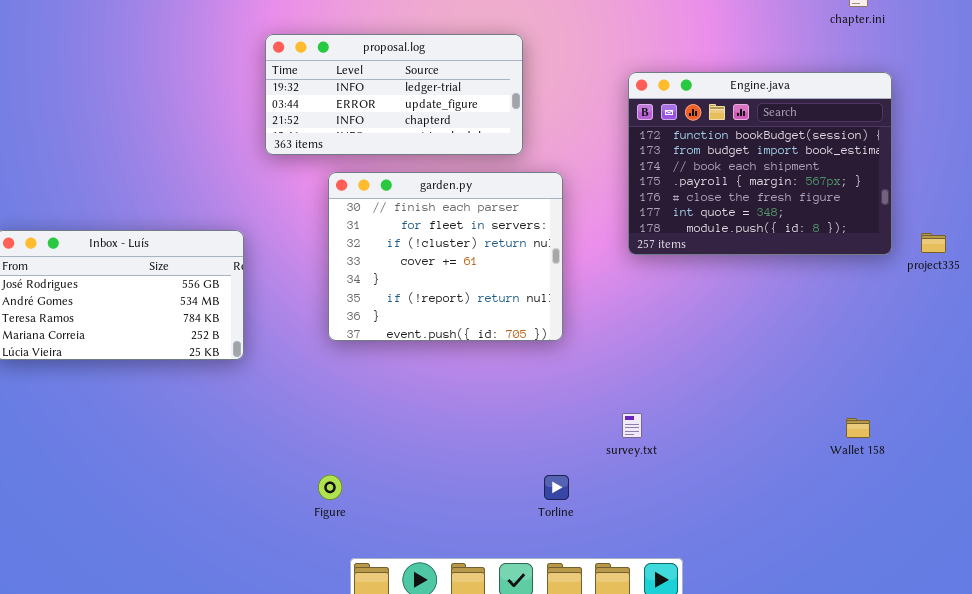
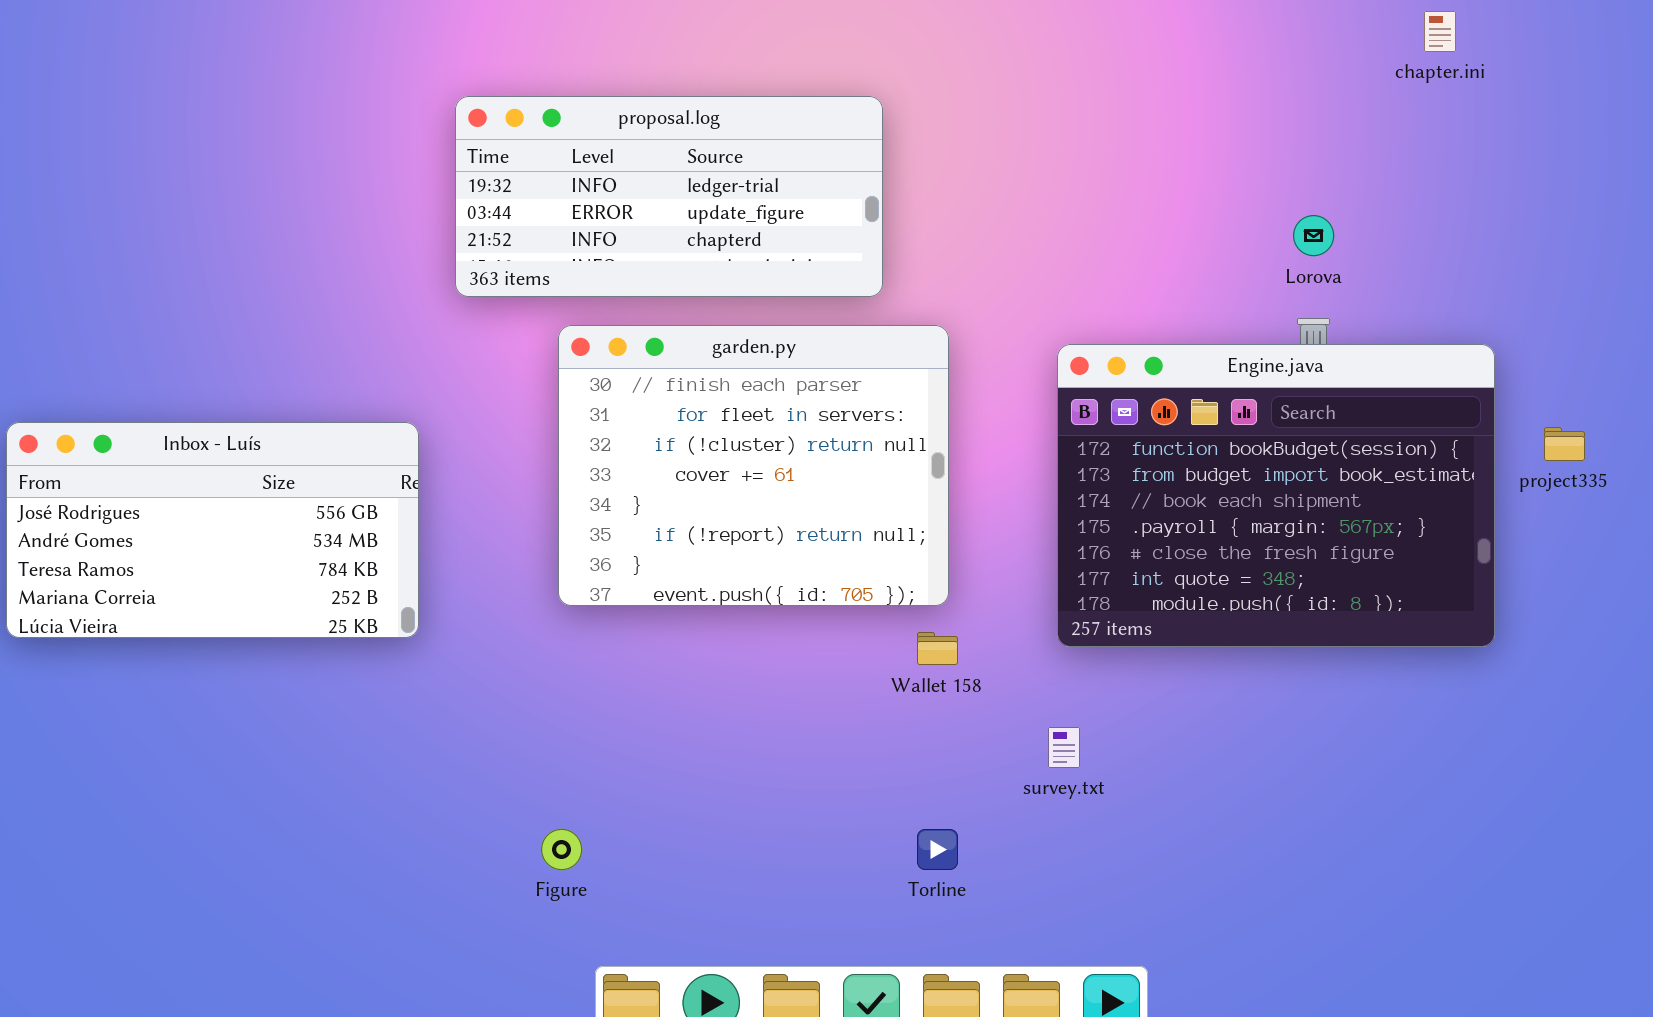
Engine.java: [628,72,892,255] -> [1057,344,1495,647], moved
Wallet 158: [846,418,870,438] -> [917,632,958,665], moved

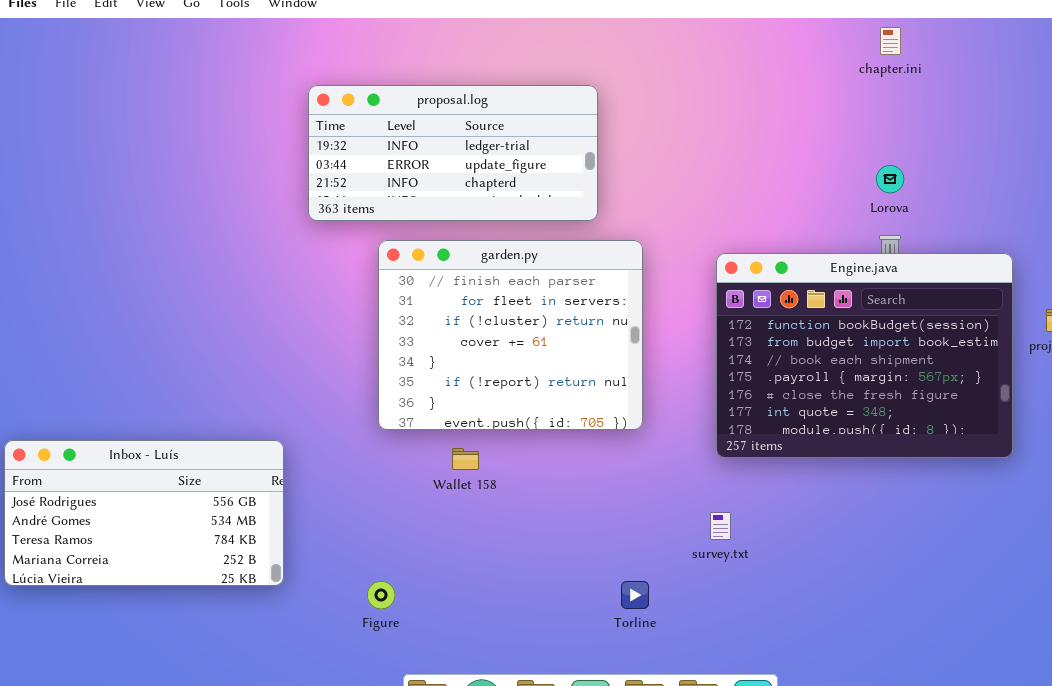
chapter.ini: [1424,11,1456,52] -> [880,27,901,55], moved
Inbox - Luís: [6,422,419,638] -> [4,440,284,586], moved
Wallet 158: [917,632,958,665] -> [452,448,479,470], moved

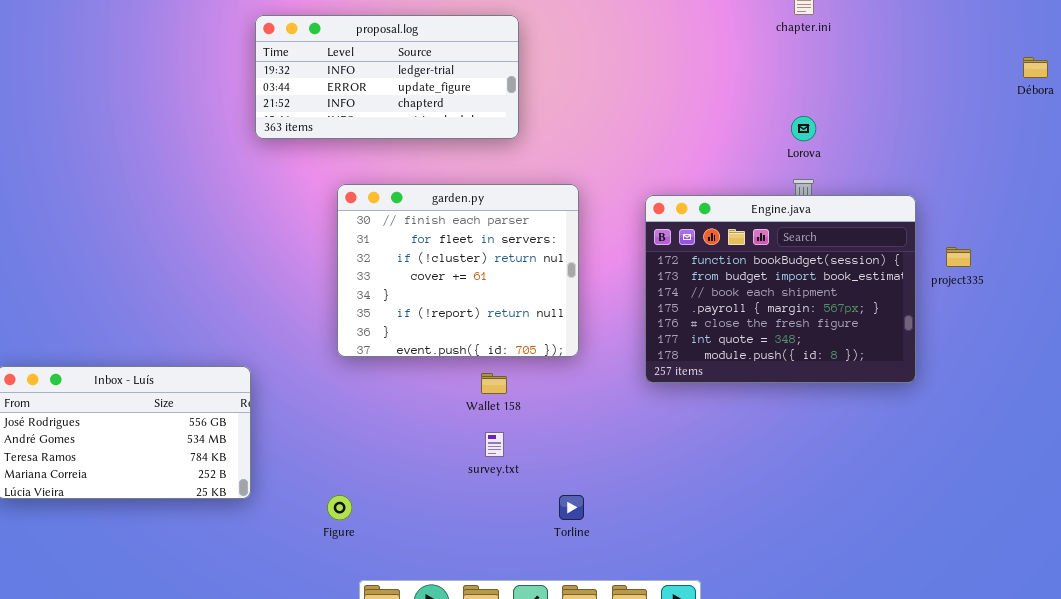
proposal.log: [308,85,598,221] -> [255,15,519,139], moved
Wallet 158: [452,448,479,470] -> [481,373,507,394], moved
survey.txt: [710,512,731,540] -> [485,432,504,457], moved

